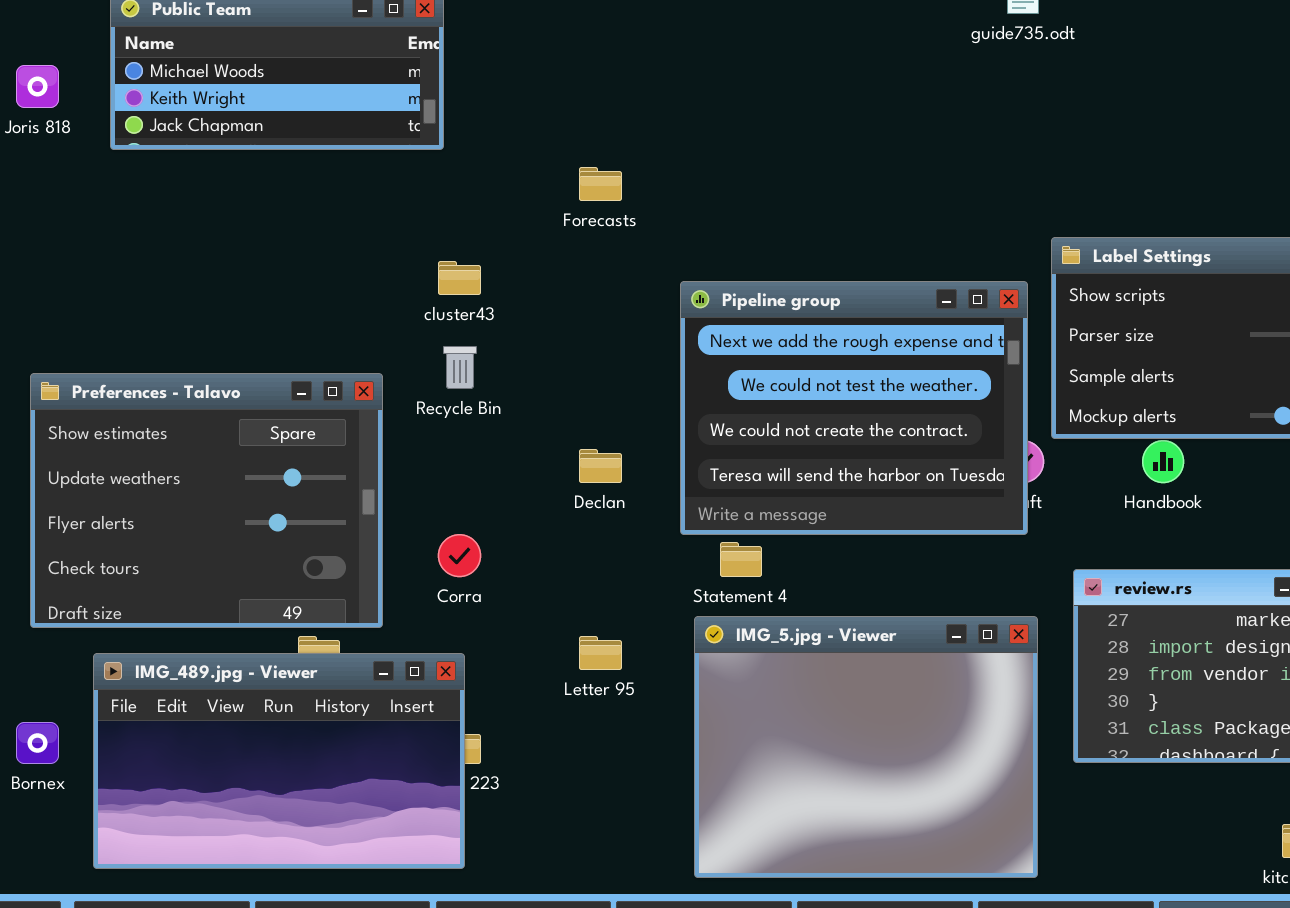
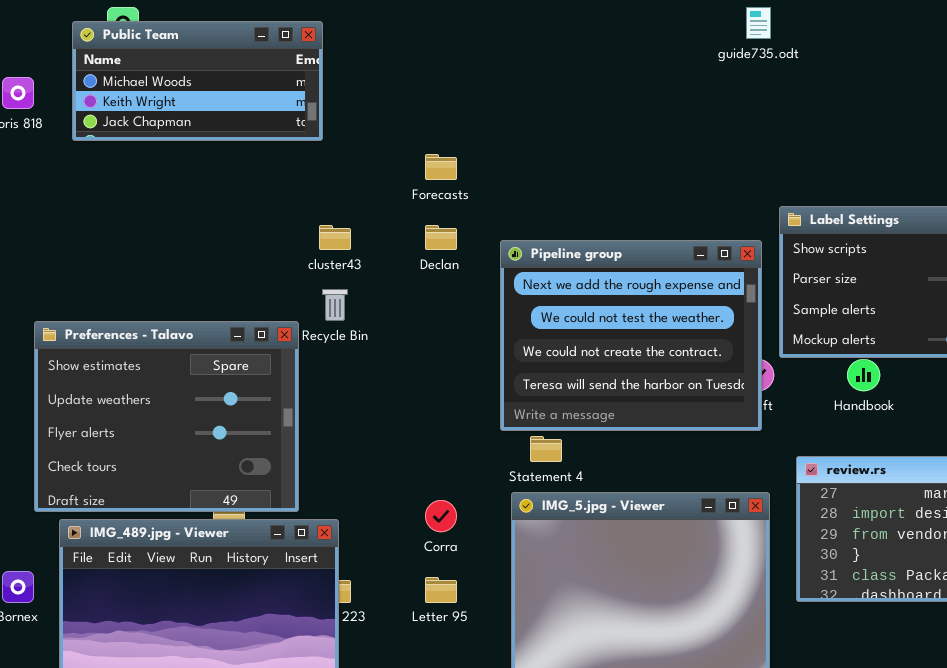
Preferences - Talavo: [30,373,383,628] -> [34,321,299,512], moved
Declan: [579,449,622,483] -> [425,225,457,250], moved
Corra: [438,534,481,577] -> [425,500,457,532], moved
Letter 95: [579,636,622,670] -> [425,577,457,603], moved

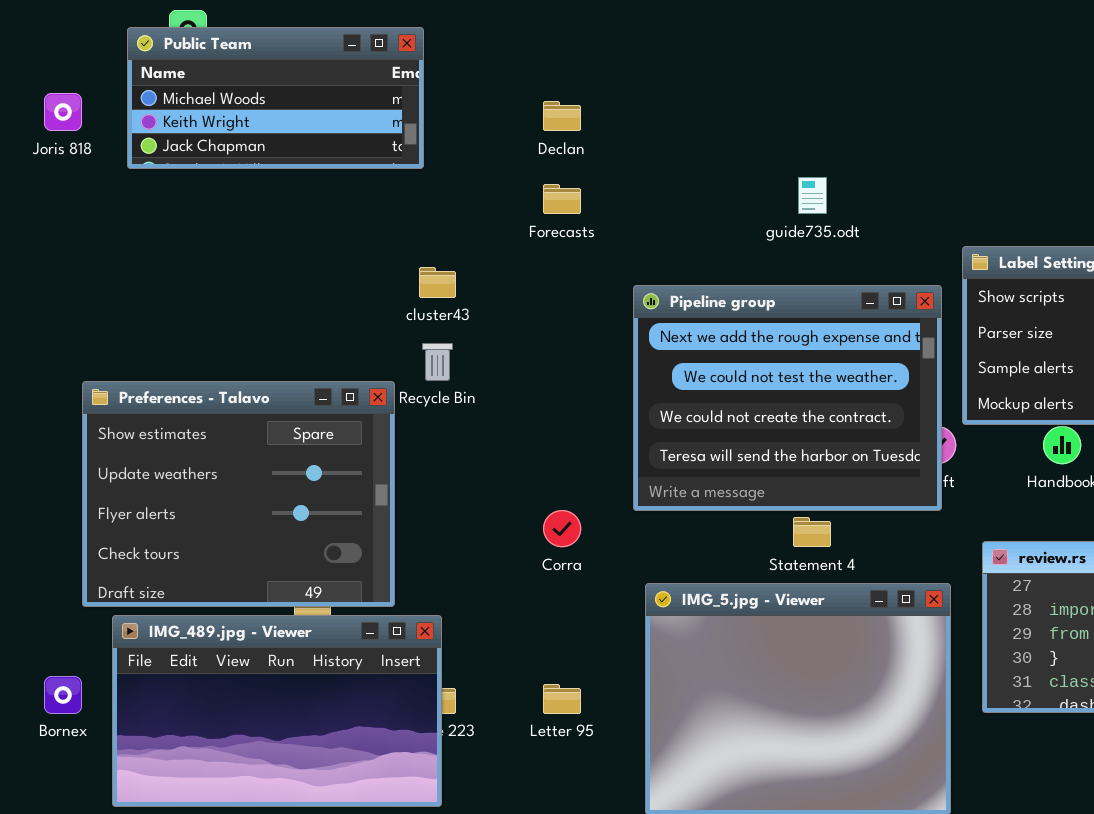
guide735.odt: [746,7,771,39] -> [798,177,827,214], moved
Declan: [425,225,457,250] -> [543,101,581,131], moved
Statement 4: [530,436,562,462] -> [793,517,831,547], moved
Corra: [425,500,457,532] -> [543,510,581,547], moved

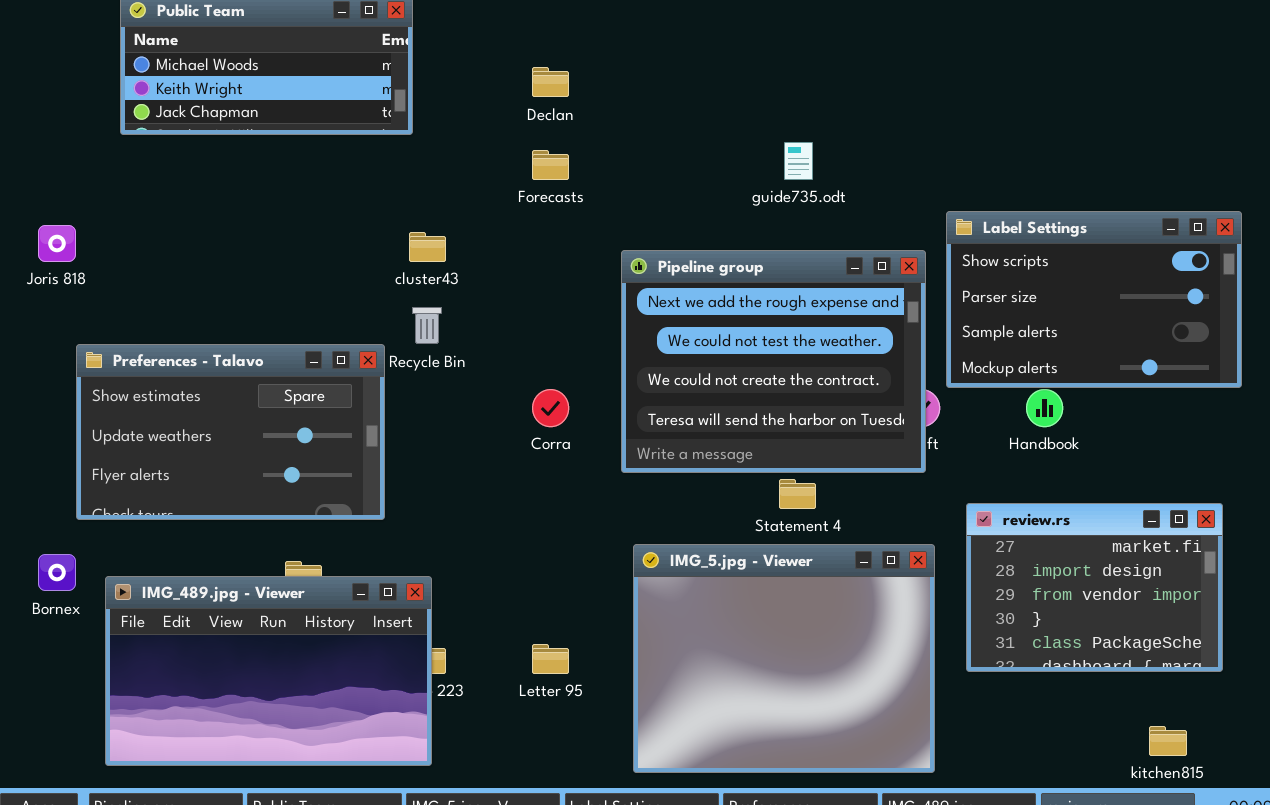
Joris 818: [44,93,82,131] -> [38,225,76,262], moved
Preferences - Talavo: [82,381,395,607] -> [76,344,385,520], resized
Corra: [543,510,581,547] -> [532,389,569,427], moved
Bornex: [44,676,82,714] -> [38,554,76,591], moved

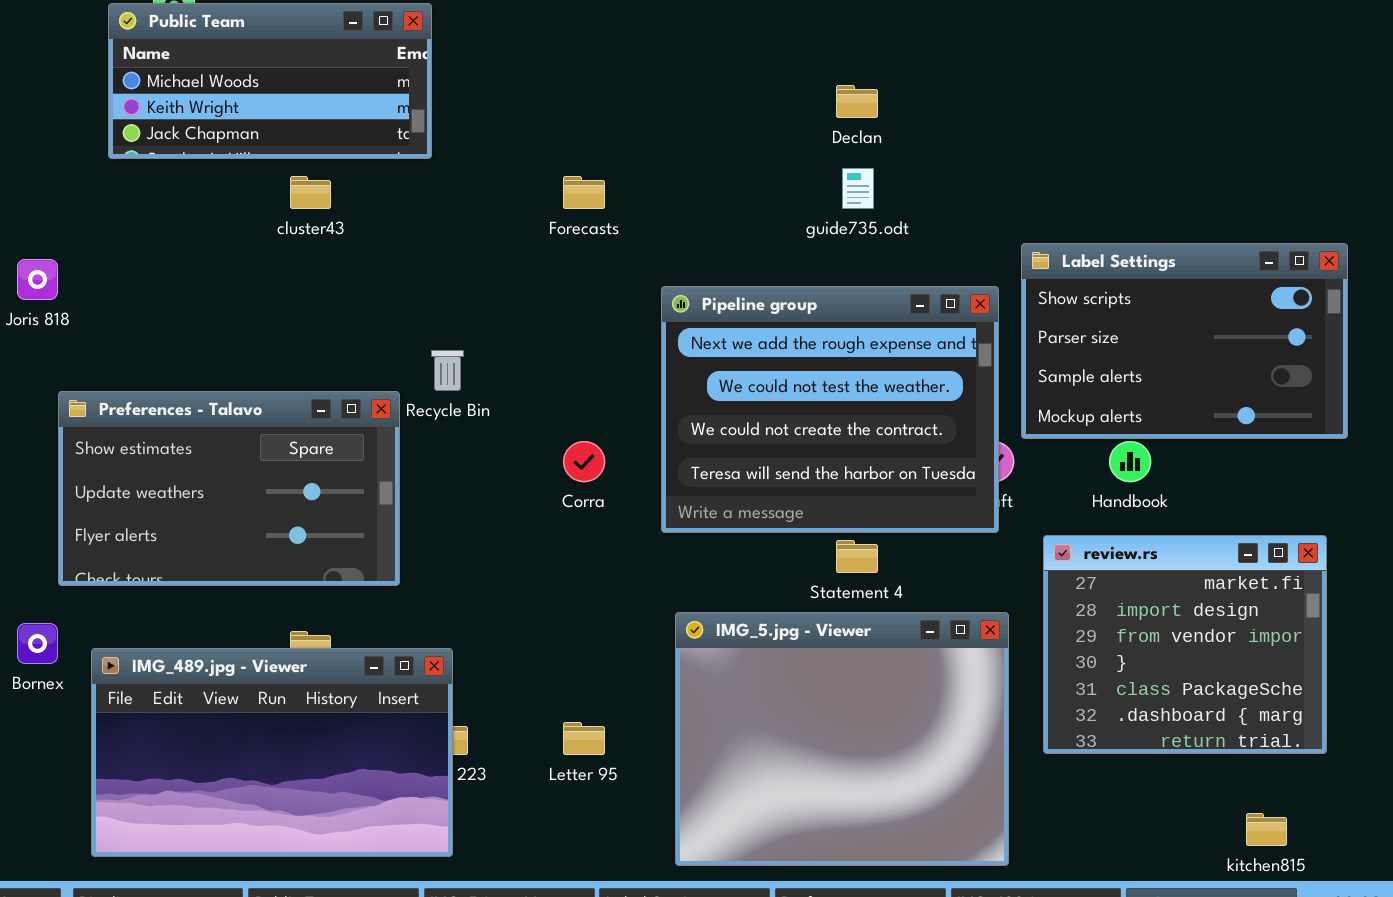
Declan: [532,67,569,97] -> [836,85,878,118], moved
cluster43: [409,232,446,262] -> [290,176,331,209], moved
review.rs: [966,503,1223,672] -> [1043,535,1327,754], resized

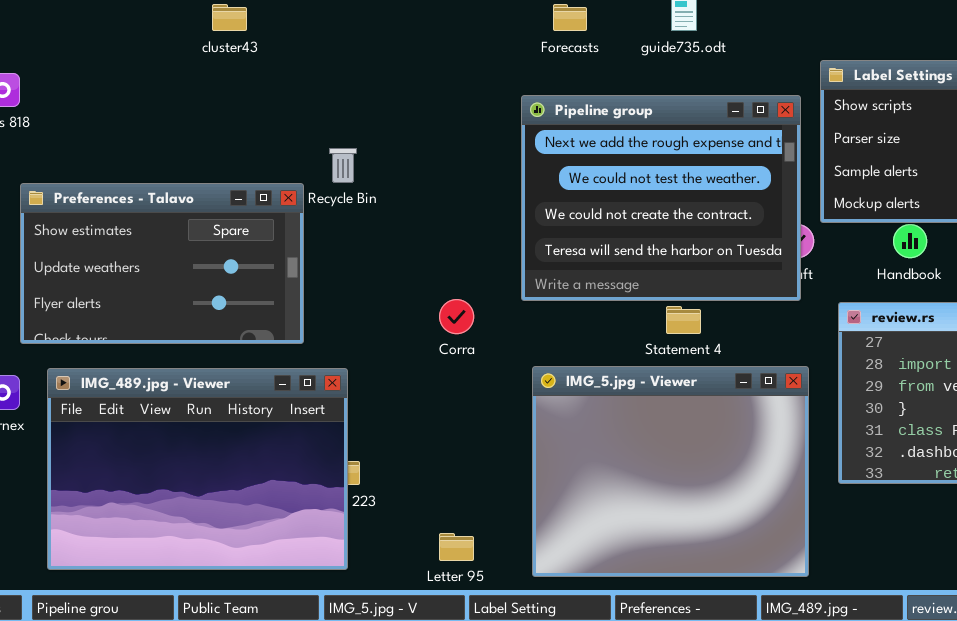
Forecasts: [563,176,605,209] -> [553,4,587,31], moved
Corra: [563,441,605,482] -> [439,299,474,334], moved
IMG_489.jpg - Viewer: [91,648,453,857] -> [47,368,348,570], resized
Letter 95: [563,722,605,755] -> [439,533,474,561], moved

